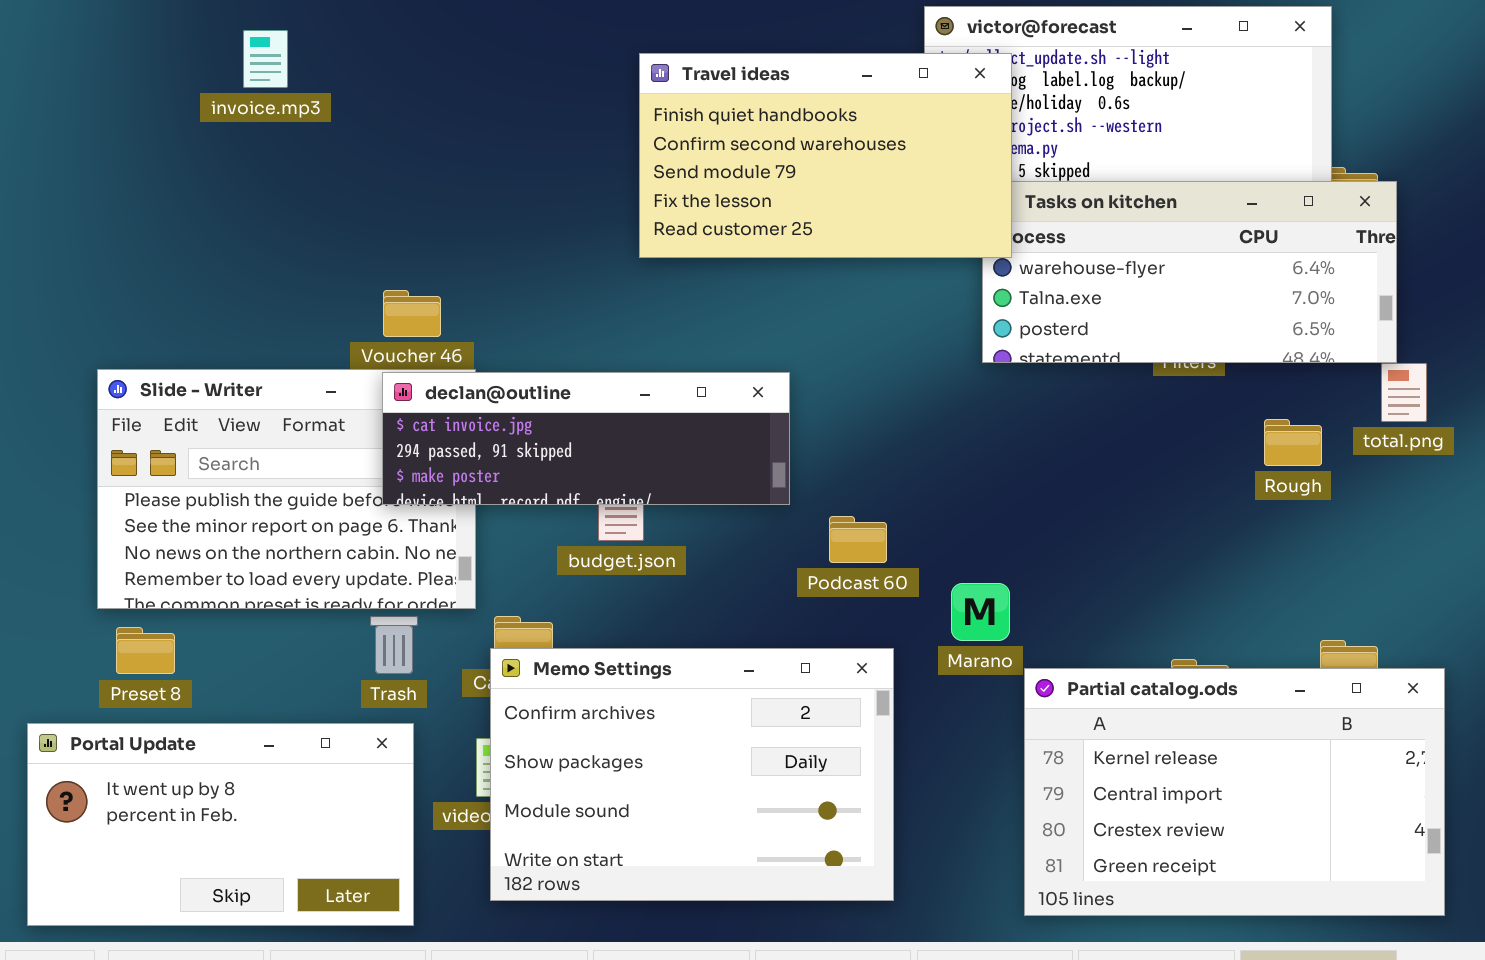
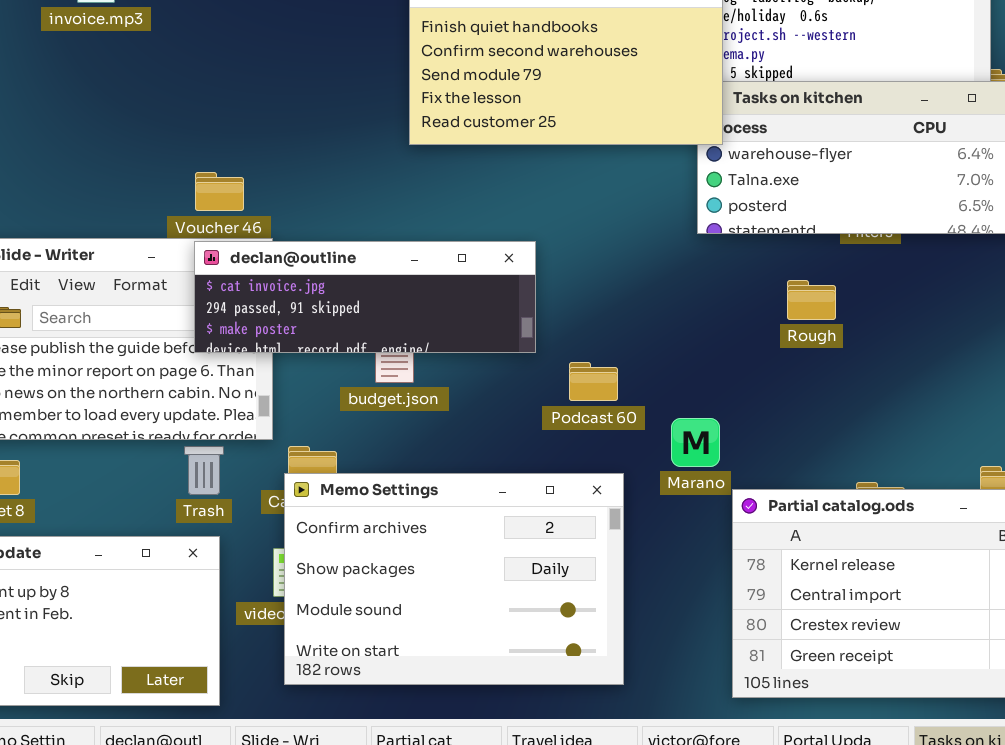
Rough: [1264,419,1322,466] -> [787,280,836,320], moved

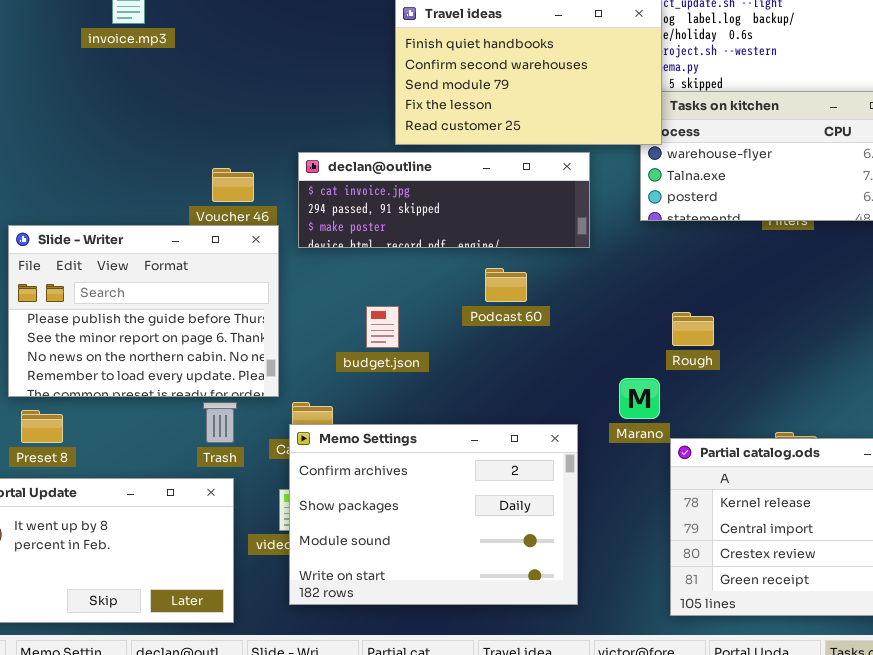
declan@outline: [194,241,536,353] -> [298,152,590,248], moved
Rough: [787,280,836,320] -> [672,312,714,346], moved
Podcast 60: [569,362,618,401] -> [485,268,527,302], moved

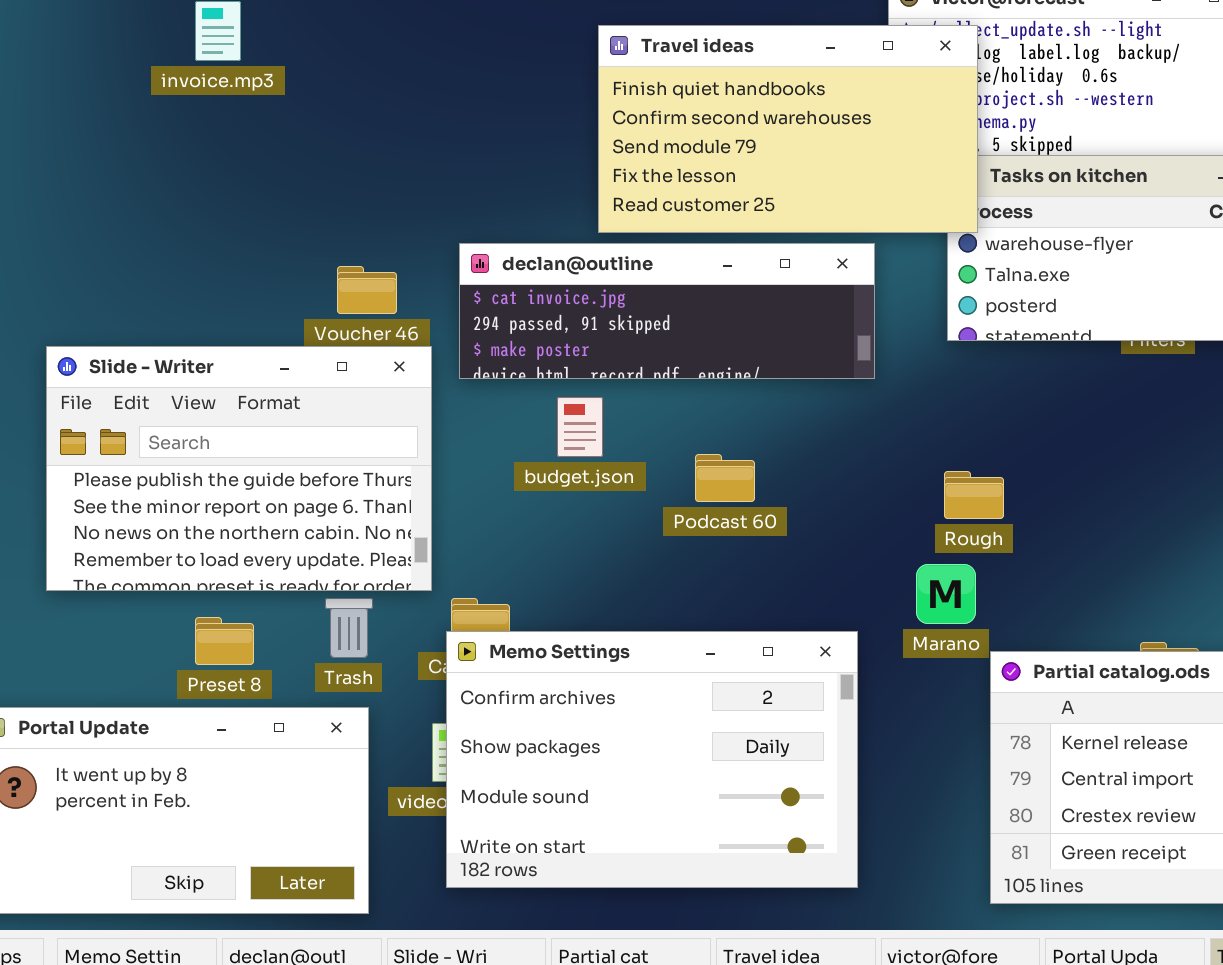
Podcast 60: [485,268,527,302] -> [695,454,755,502], moved
budget.json: [366,306,399,348] -> [557,397,603,457], moved
Rough: [672,312,714,346] -> [944,471,1004,519], moved
Preset 8: [21,410,63,443] -> [195,617,254,665], moved

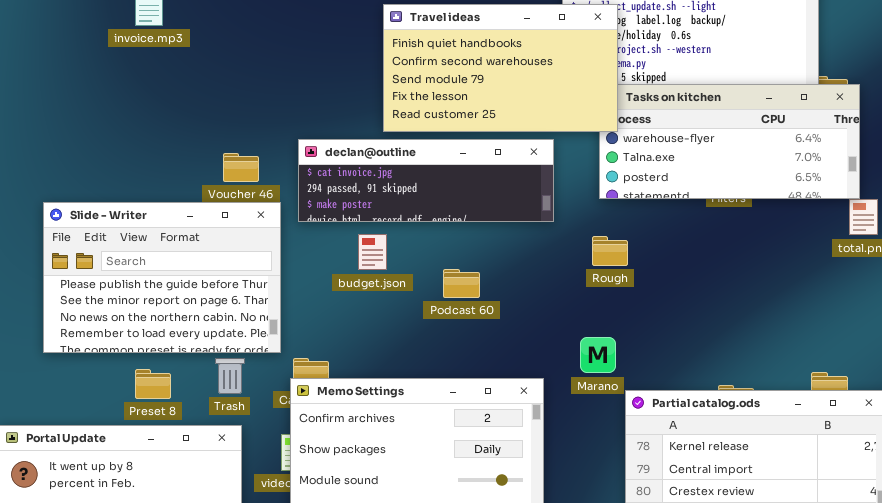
Rough: [944,471,1004,519] -> [592,236,628,266], moved

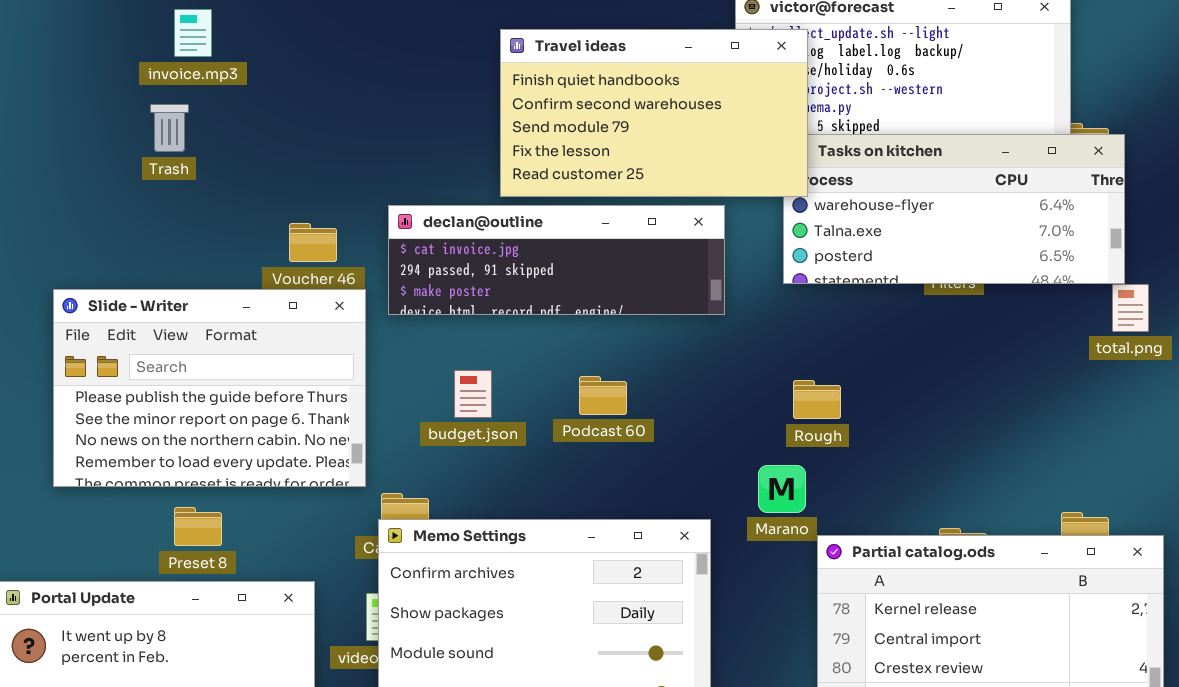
budget.json: [358,234,387,270] -> [454,370,492,418], moved
Rough: [592,236,628,266] -> [793,380,841,419], moved
Trash: [215,358,245,394] -> [150,104,189,152], moved

